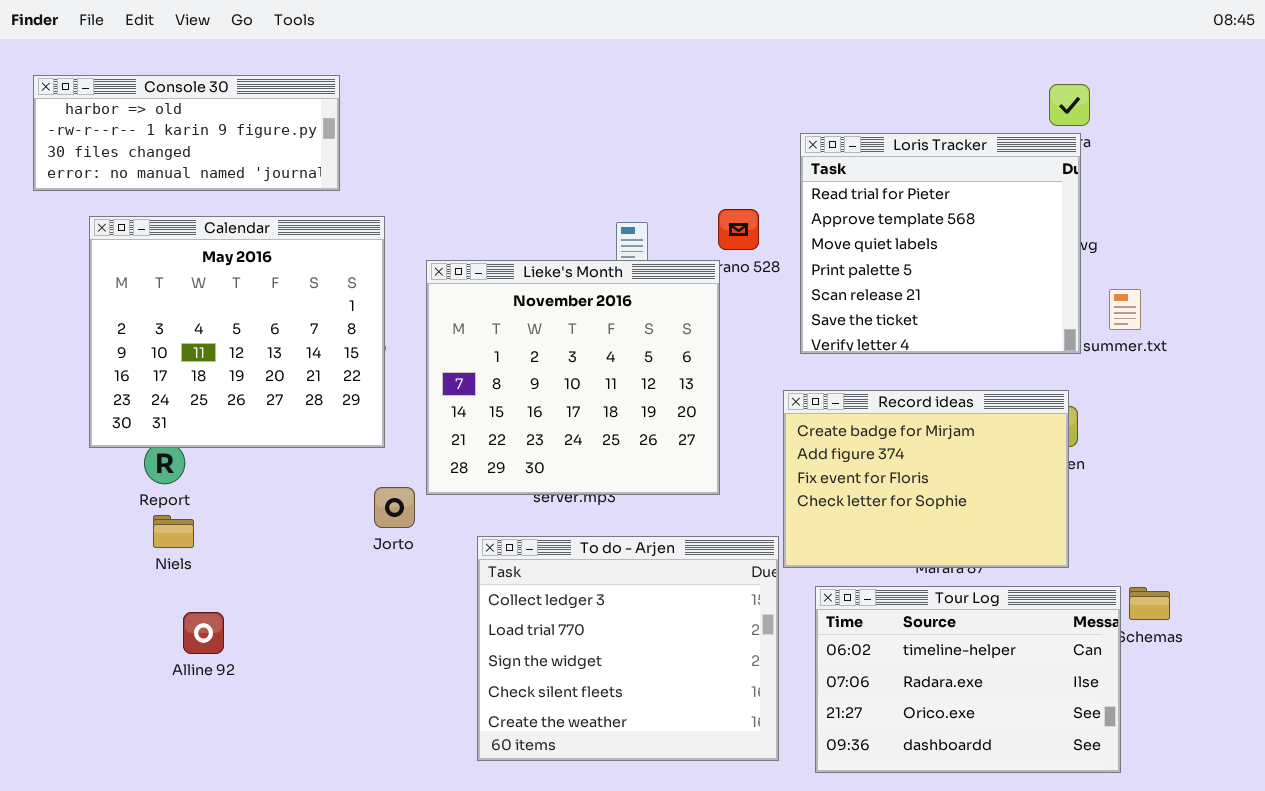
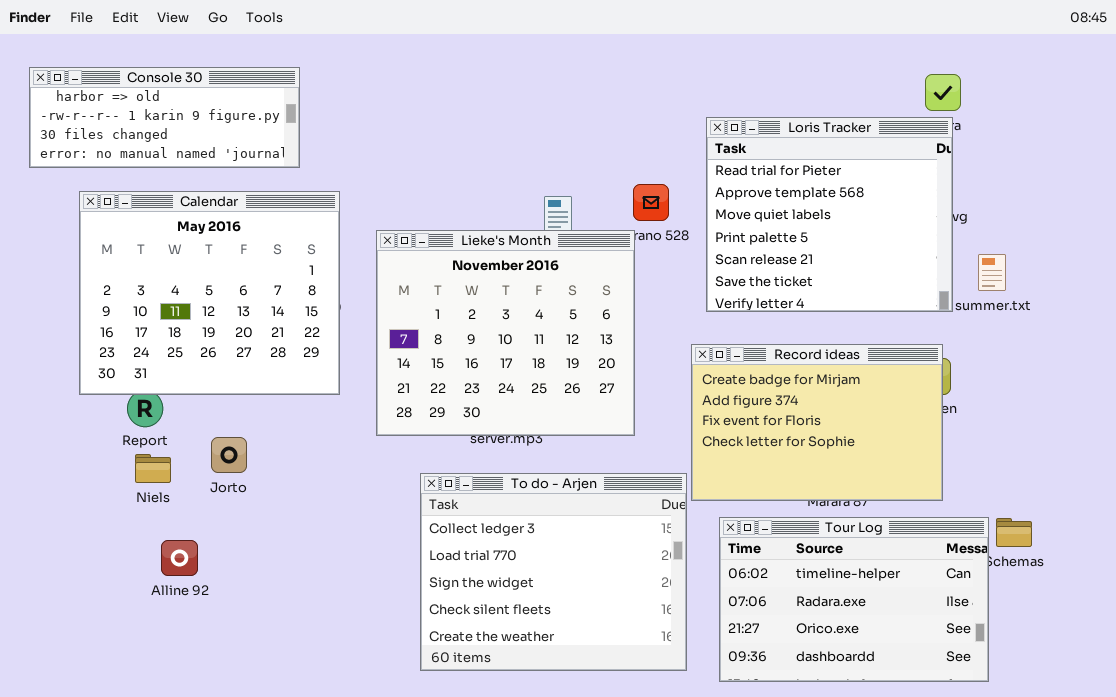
Jorto: [374,487,415,528] -> [211,437,247,473], moved

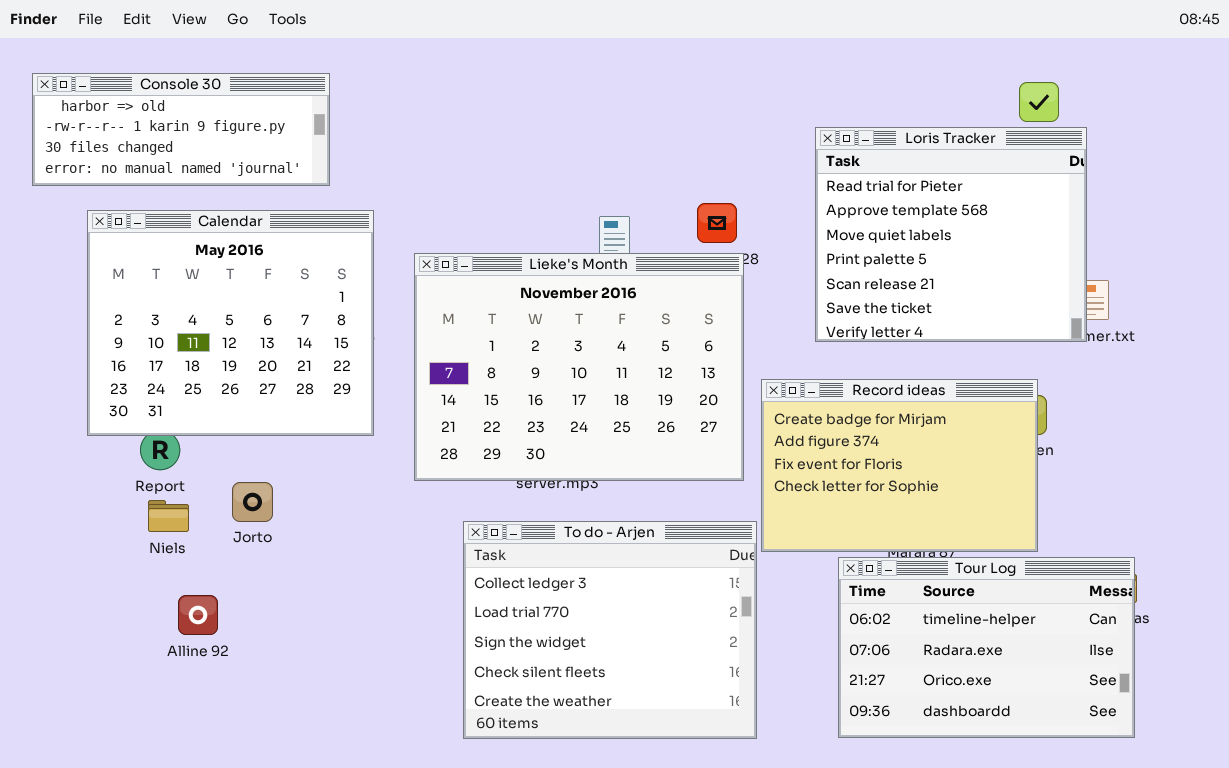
Loris Tracker: [706,117,953,312] -> [815,127,1087,342], moved
Lieke's Month: [376,230,635,436] -> [414,253,744,481], resized
Tour Log: [719,517,989,682] -> [838,557,1135,738], moved

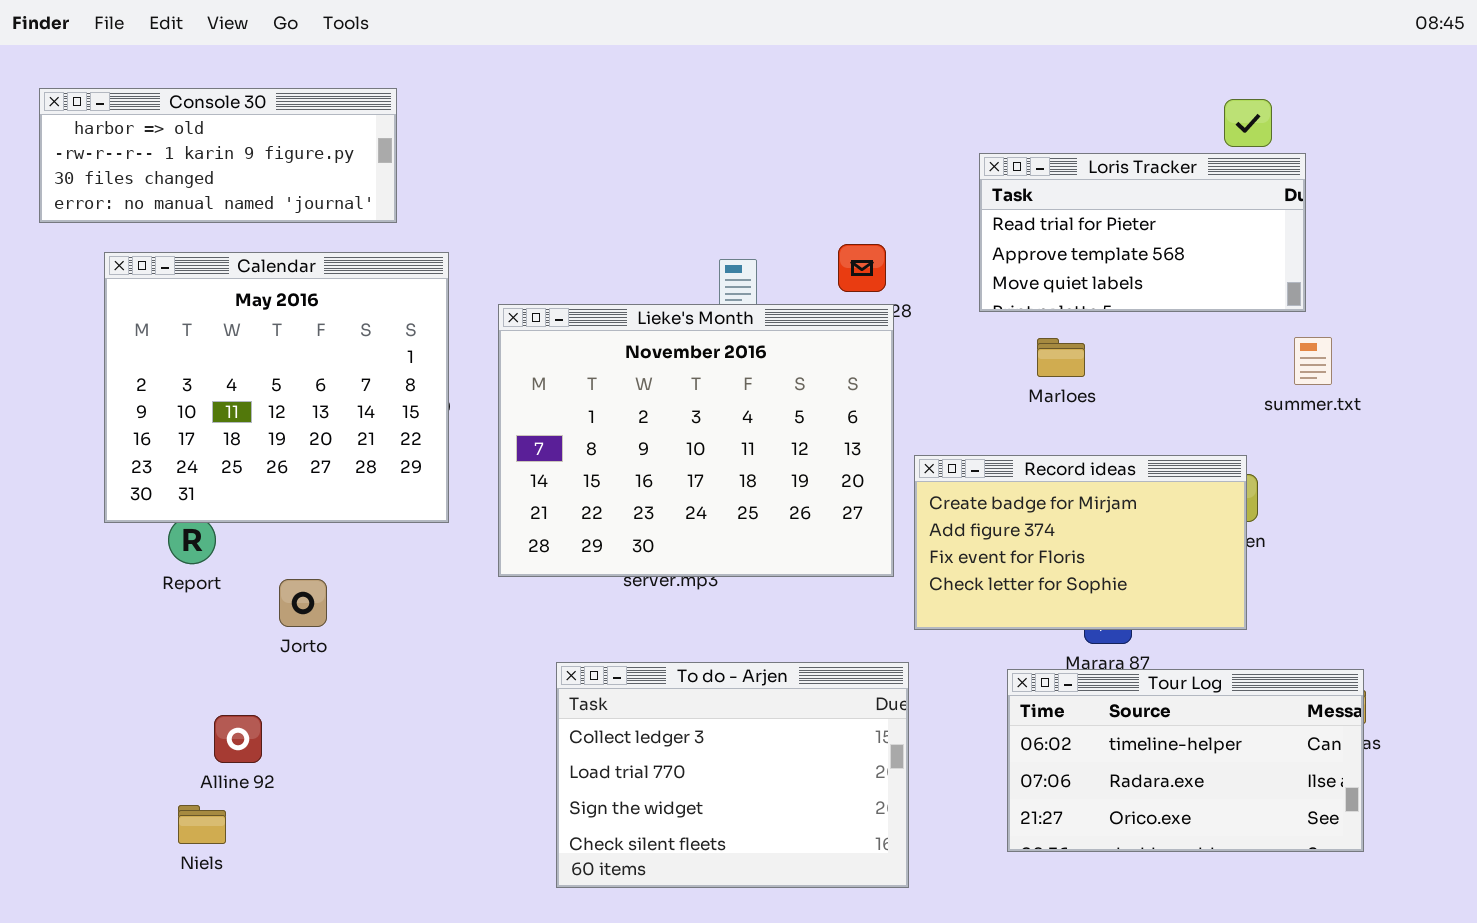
Loris Tracker: [815,127,1087,342] -> [979,153,1306,312], resized
Record ideas: [761,379,1038,552] -> [914,455,1247,630], resized
Niels: [148,500,189,532] -> [178,805,226,844], moved
To do - Arjen: [463,521,757,739] -> [556,662,909,888], resized
Tour Log: [838,557,1135,738] -> [1007,669,1364,852], resized

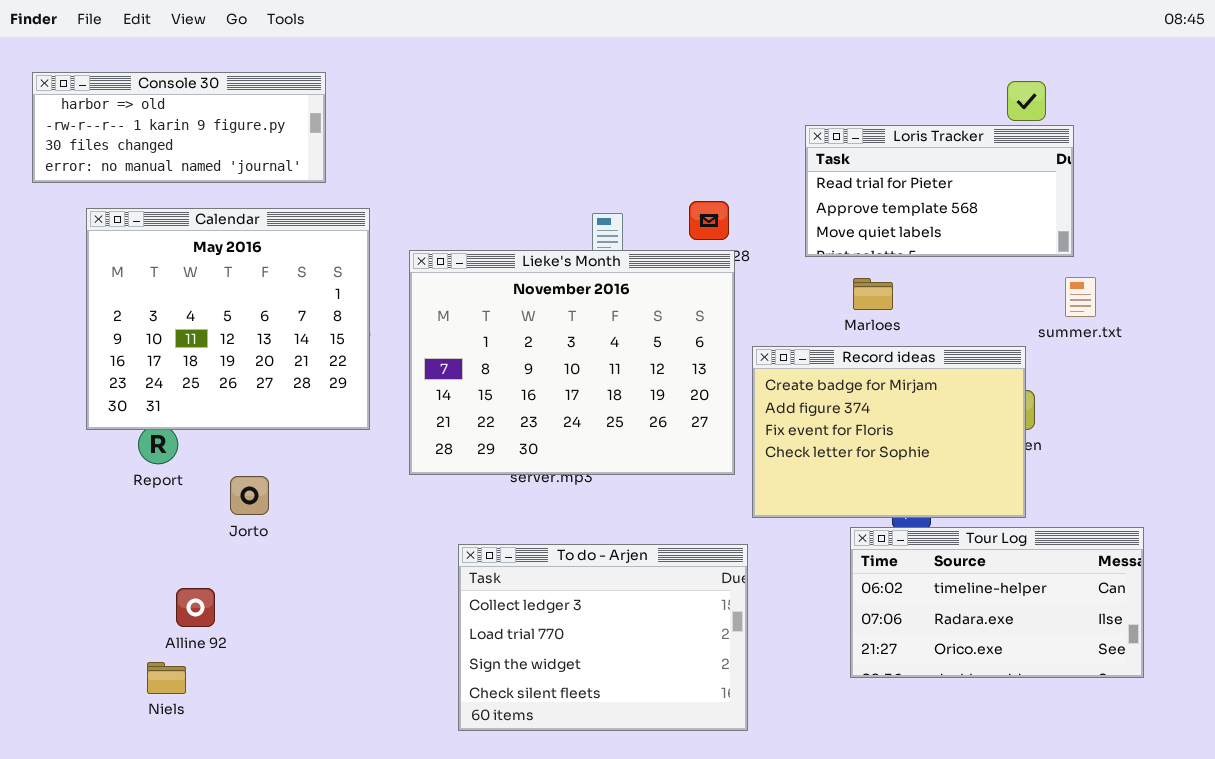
Record ideas: [914,455,1247,630] -> [752,346,1026,518], resized
Tour Log: [1007,669,1364,852] -> [850,527,1144,678], moved

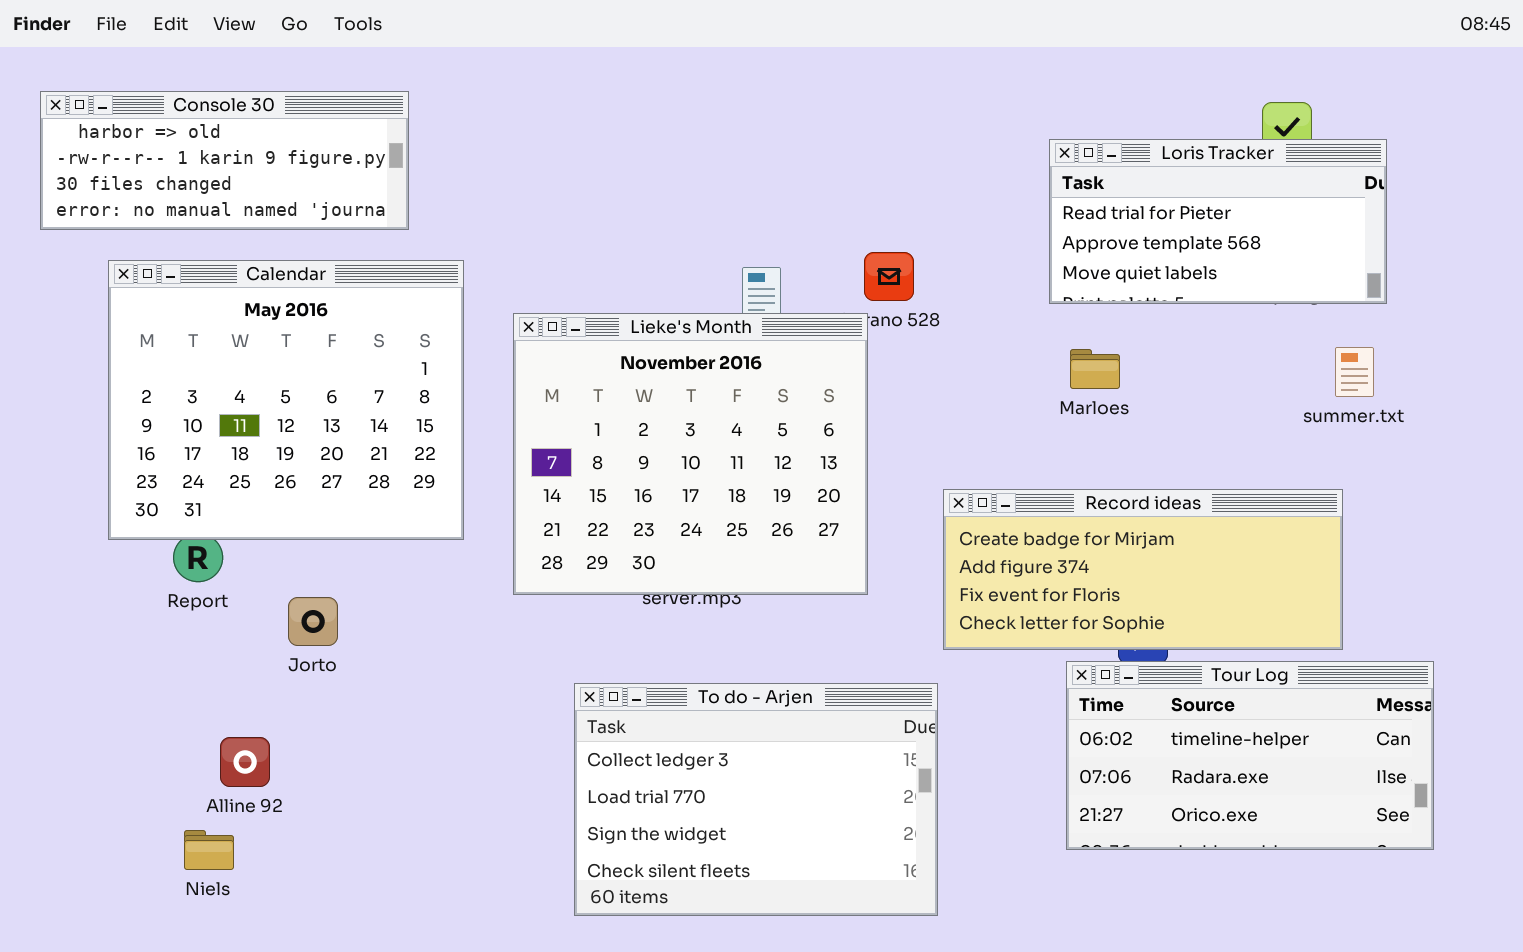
Loris Tracker: [805,125,1074,257] -> [1049,139,1387,304], moved
Lieke's Month: [409,250,735,475] -> [513,313,868,595], resized
Record ideas: [752,346,1026,518] -> [943,489,1343,650], resized

